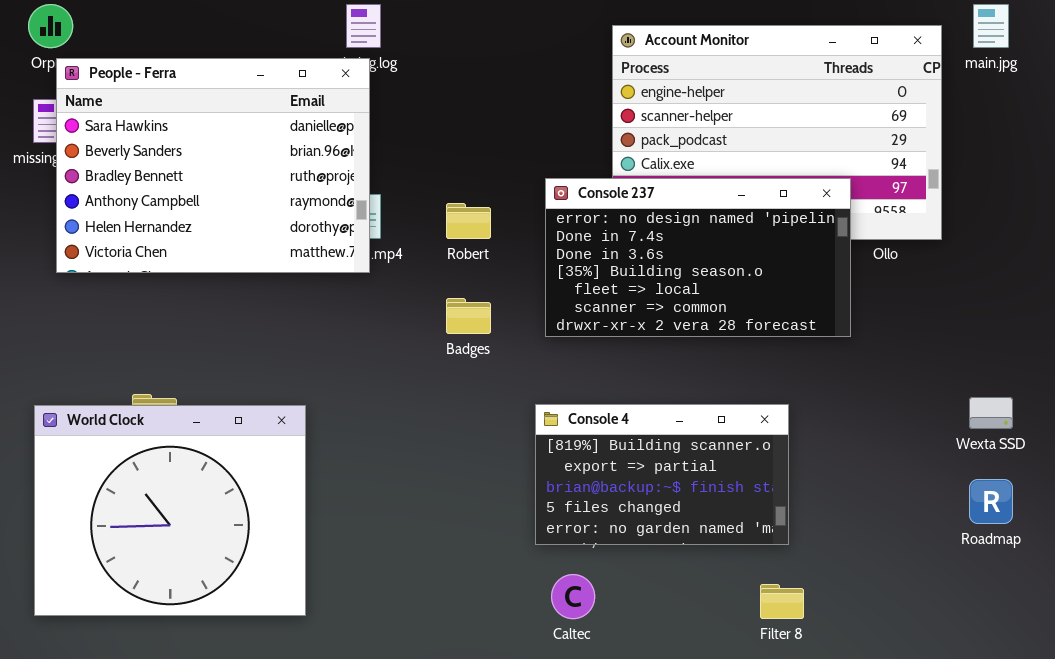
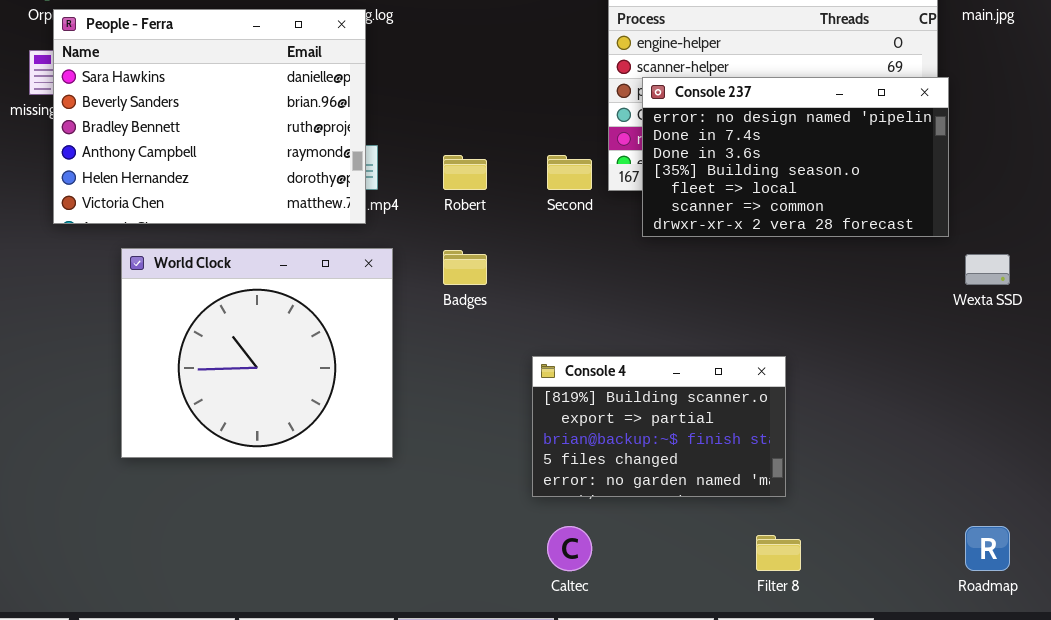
Console 237: [545,178,851,337] -> [642,77,949,237], moved
Wexta SSD: [969,397,1013,429] -> [965,254,1010,285], moved
World Clock: [34,405,306,616] -> [121,248,393,458], moved
Roadmap: [969,479,1013,524] -> [965,526,1010,571], moved

